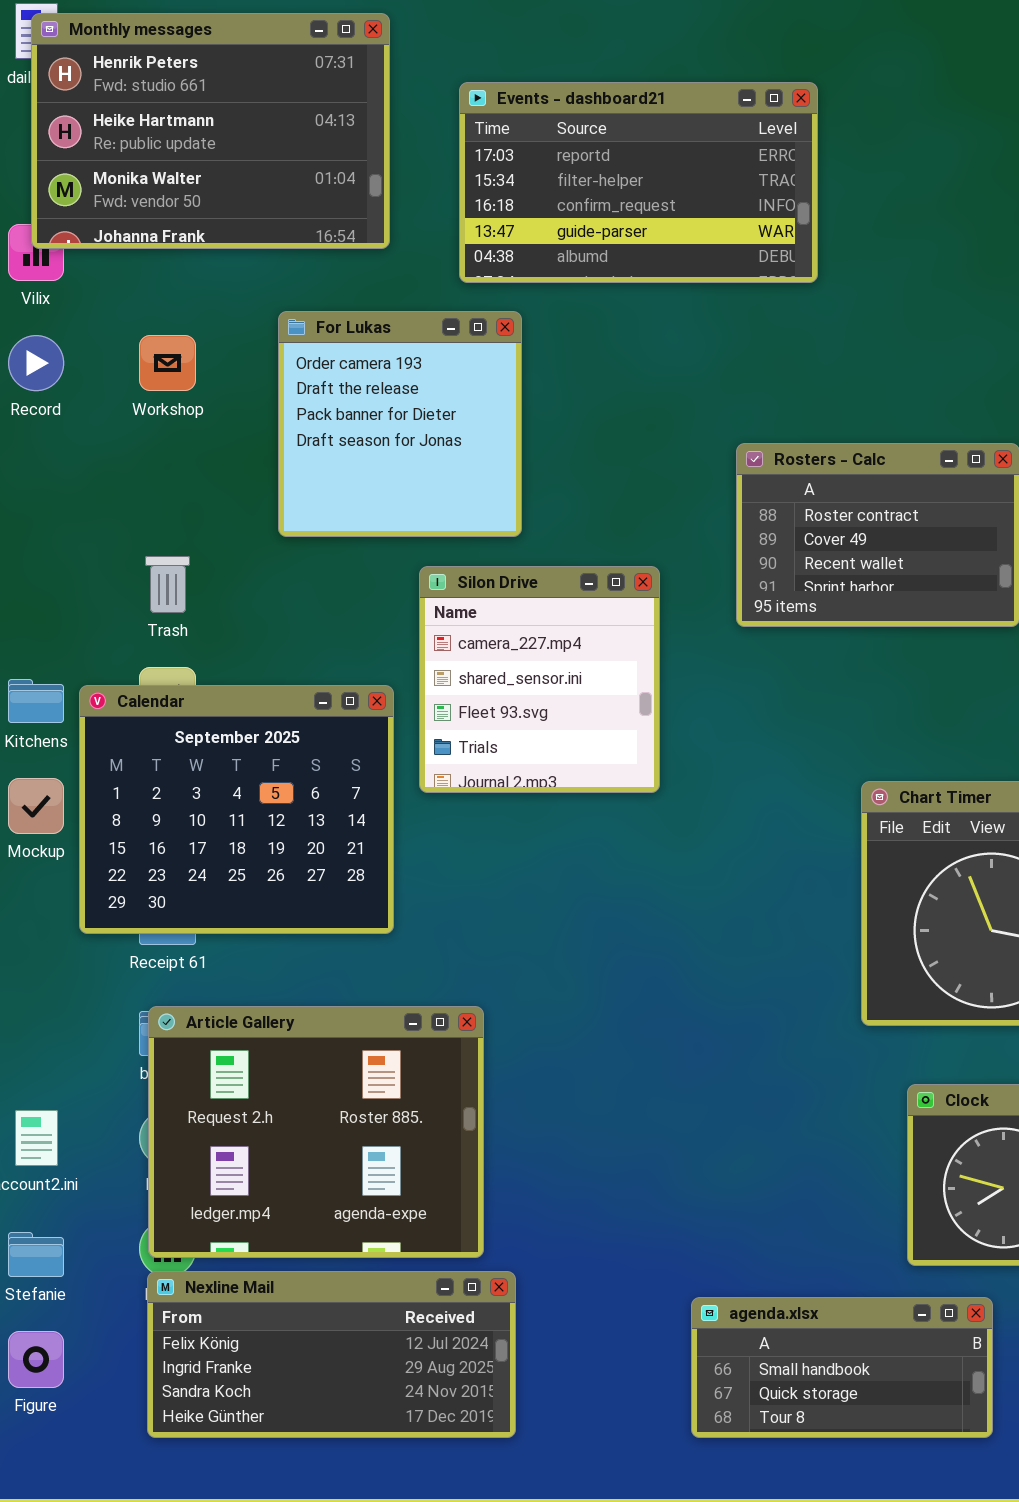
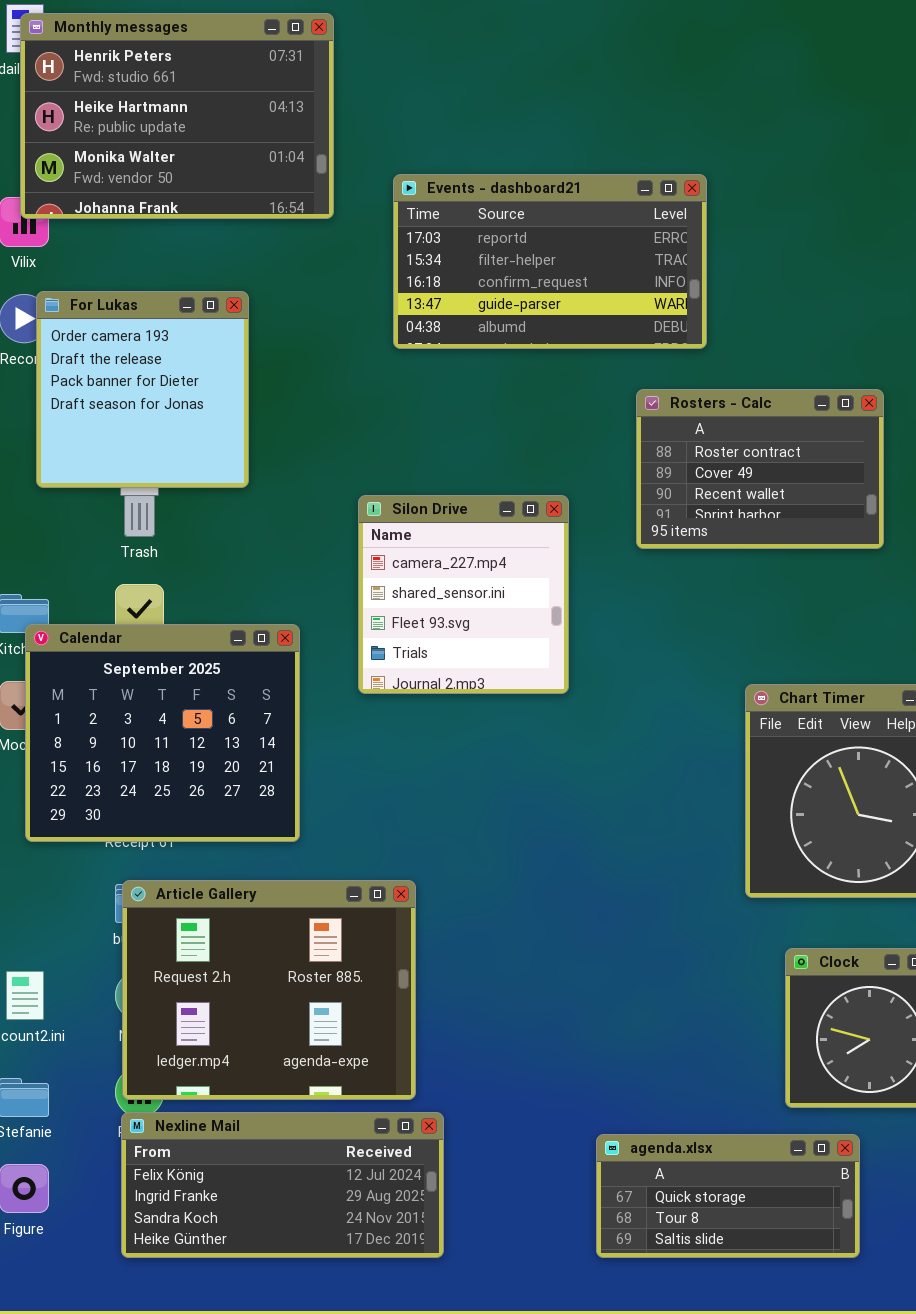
Events - dashboard21: [459,82,818,283] -> [393,174,707,349], moved
For Lukas: [278,311,522,537] -> [36,291,249,488], moved
Calendar: [79,685,394,934] -> [25,624,300,842], moved
agenda.xlsx: [691,1297,993,1438] -> [596,1134,860,1258], scrolled down 1 row

